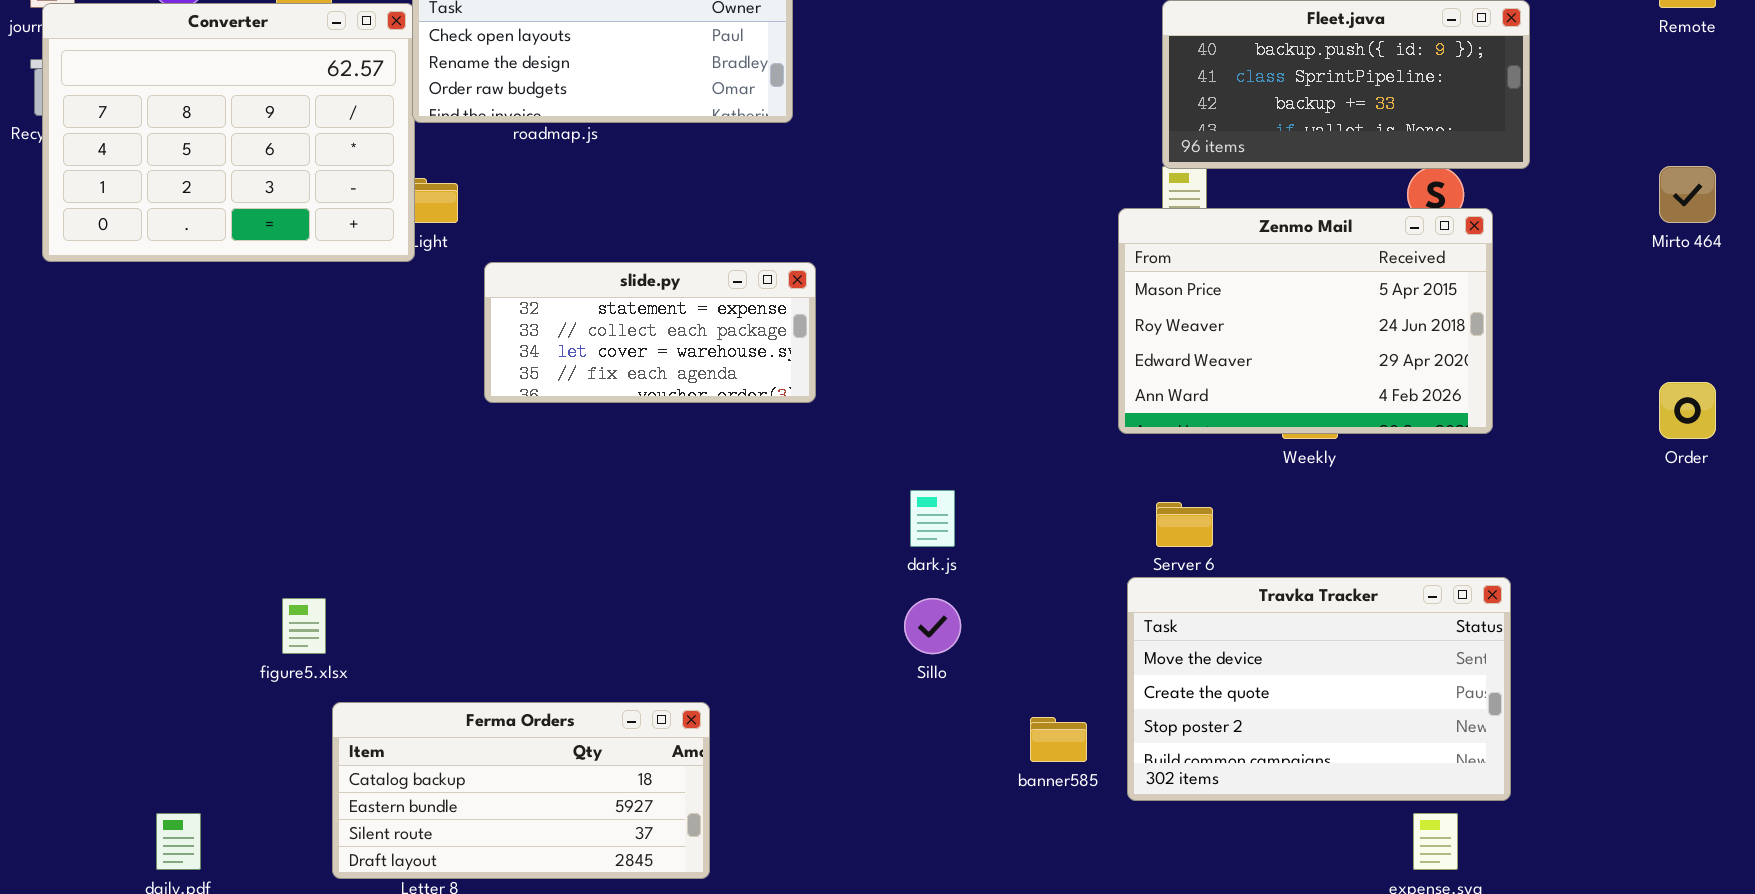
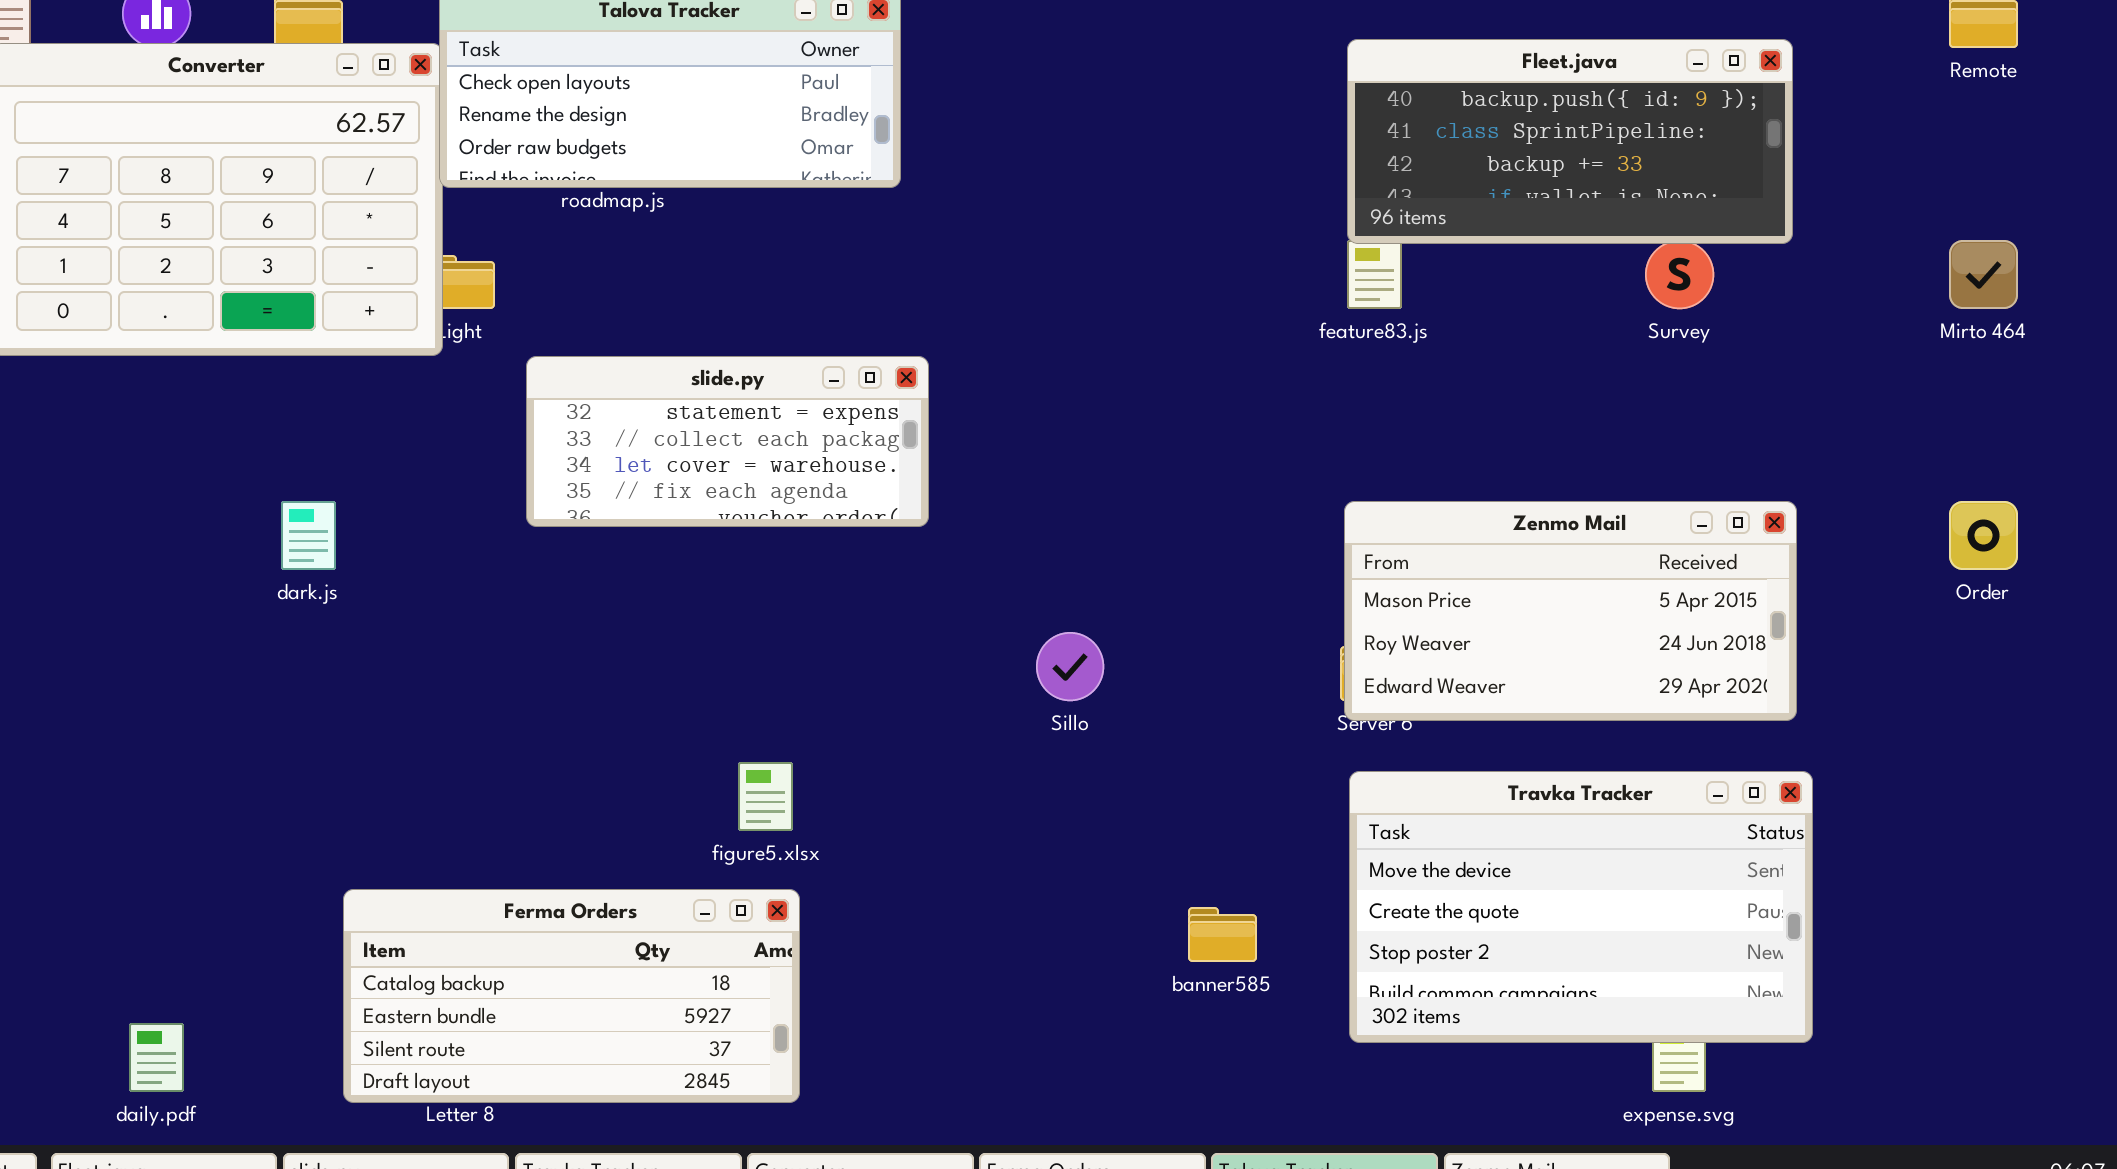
Zenmo Mail: [1118,208,1493,434] -> [1344,501,1797,721], moved, resized
dark.js: [910,490,955,547] -> [281,501,336,570], moved
Travka Tracker: [1127,577,1511,801] -> [1349,771,1813,1043], moved
figure5.xlsx: [282,598,326,654] -> [738,762,793,831], moved
Sillo: [904,598,961,654] -> [1036,632,1104,701], moved

